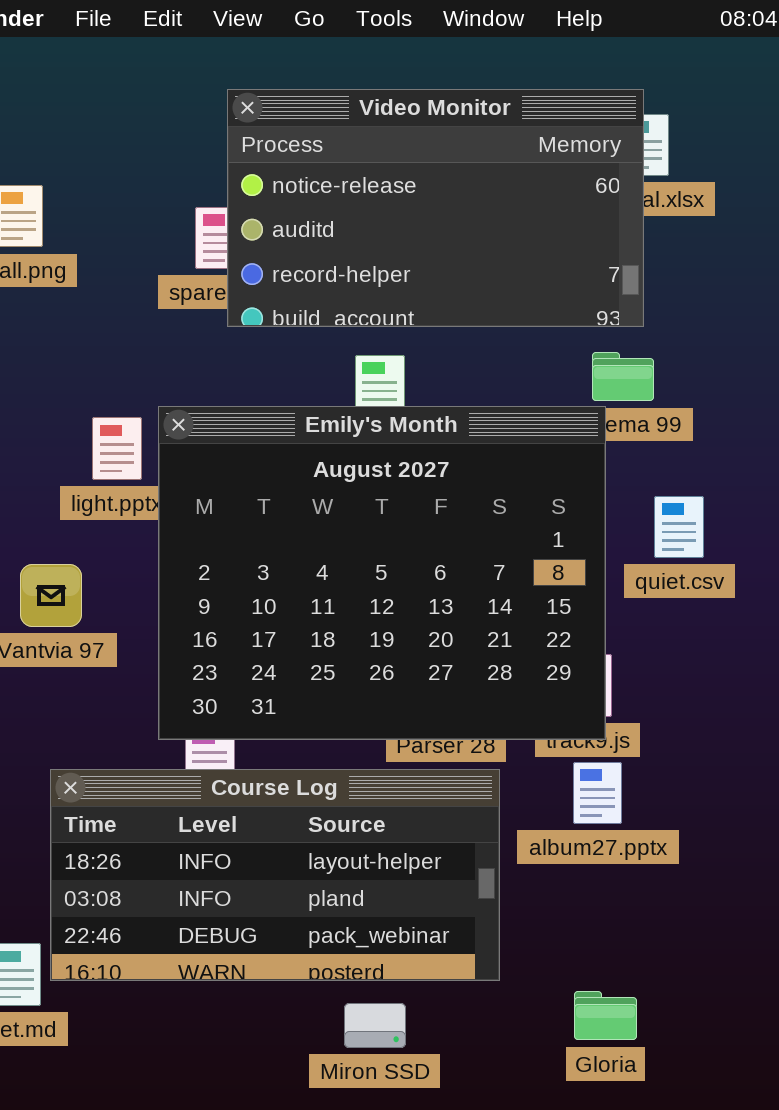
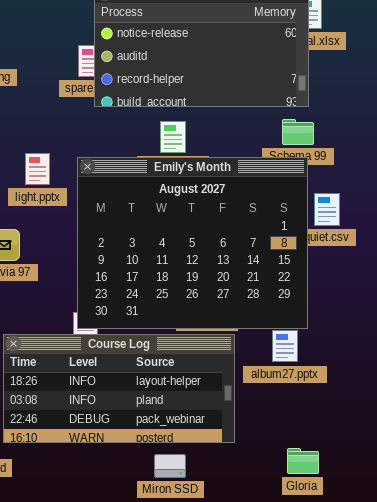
Emily's Month: [158,406,606,740] -> [77,157,308,329], moved
Gloria: [574,991,637,1040] -> [287,448,319,474], moved

